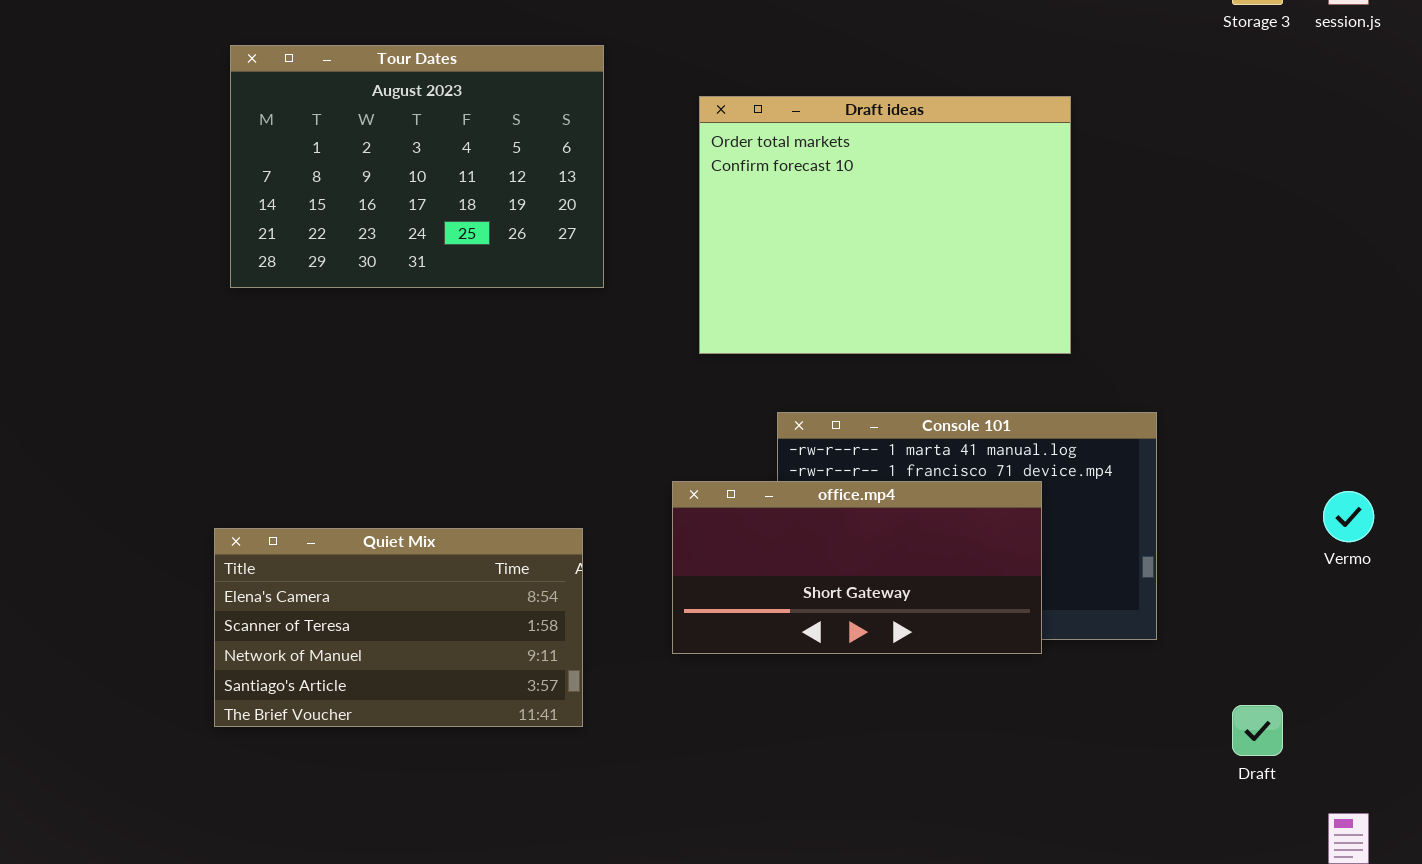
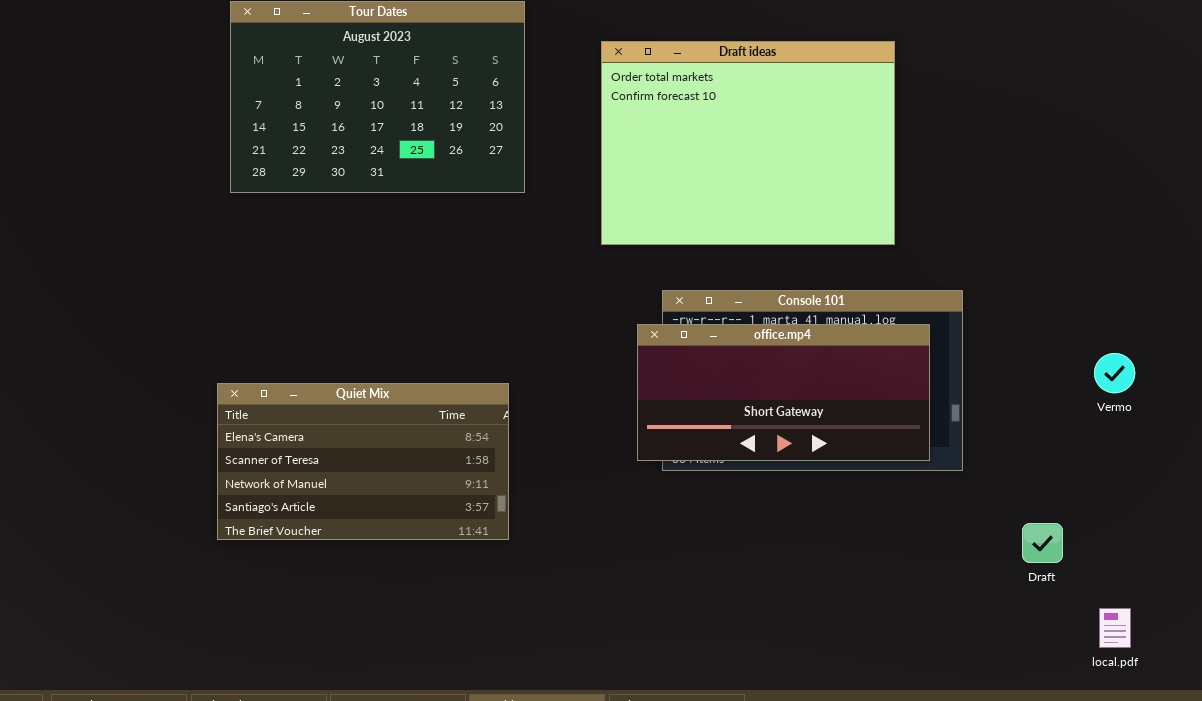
office.mp4: [672,481,1042,654] -> [637,324,930,461], moved

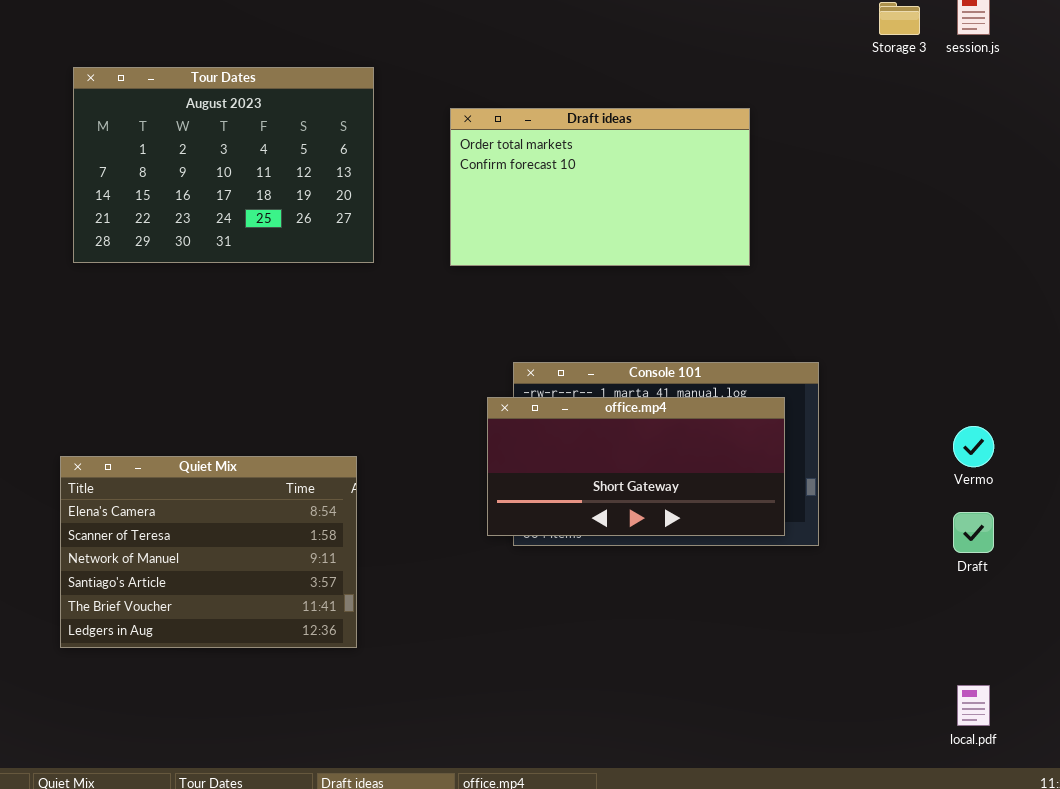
Draft ideas: [601,41,895,245] -> [450,108,750,266], resized
Quiet Mix: [217,383,509,540] -> [60,456,357,648], resized
Draft: [1022,523,1063,563] -> [953,512,994,553], moved

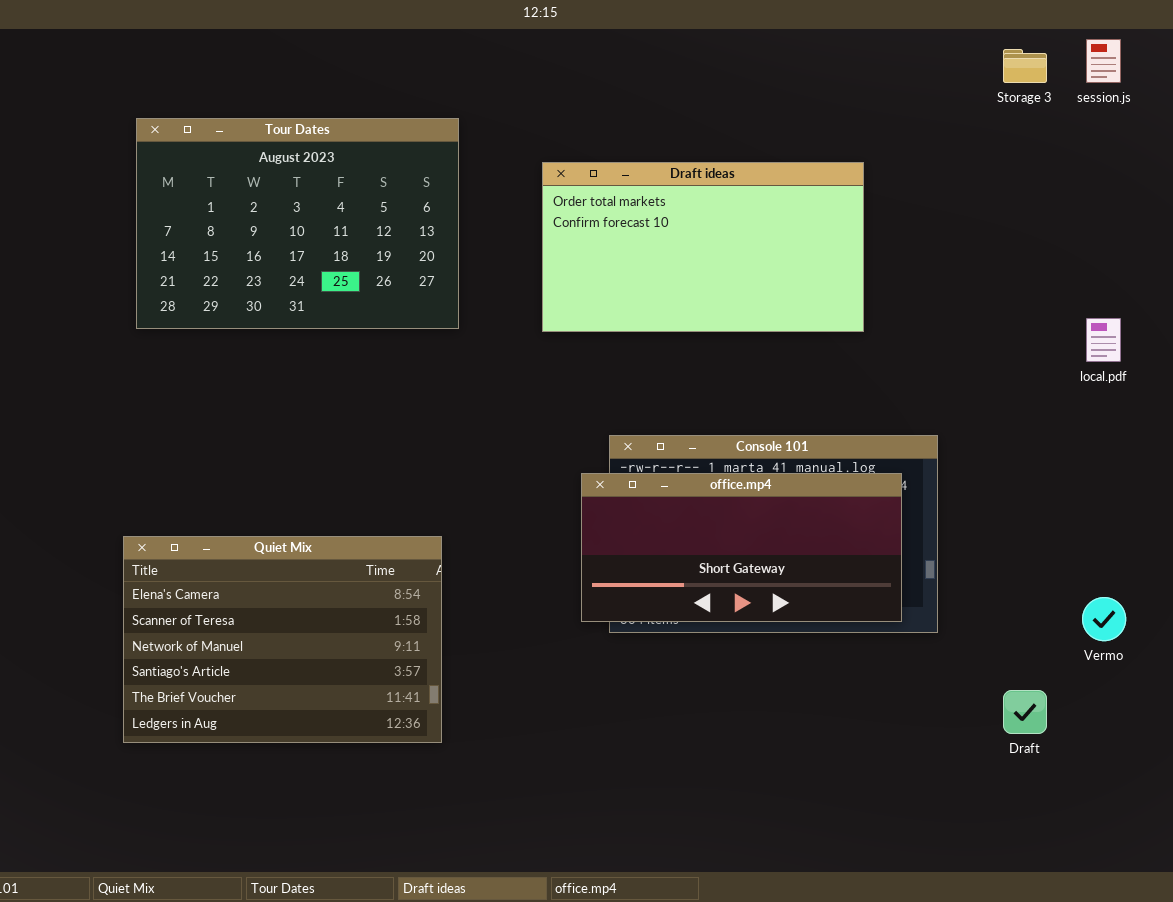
Vermo: [953,426,994,467] -> [1082,597,1126,641], moved
Draft: [953,512,994,553] -> [1003,690,1047,734], moved
local.pdf: [957,685,990,726] -> [1086,318,1121,362], moved

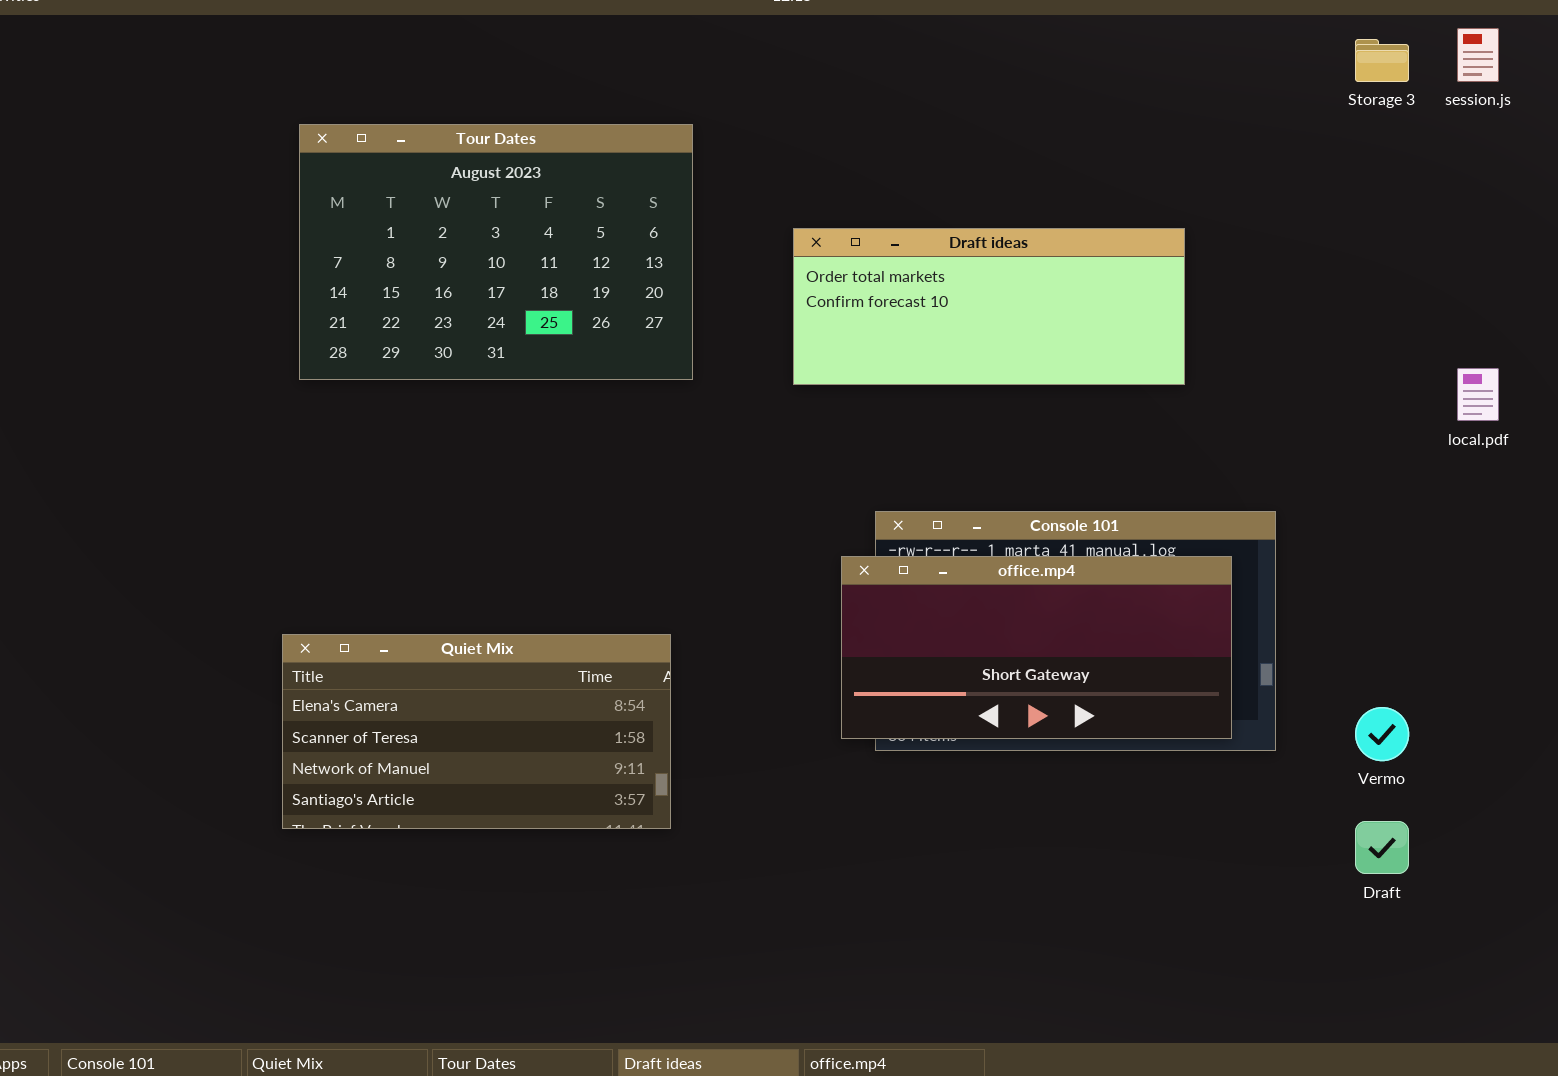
Draft ideas: [542,162,864,332] -> [793,228,1185,385], resized
Quiet Mix: [123,536,442,743] -> [282,634,671,829], resized
Vermo: [1082,597,1126,641] -> [1355,707,1409,761], moved

